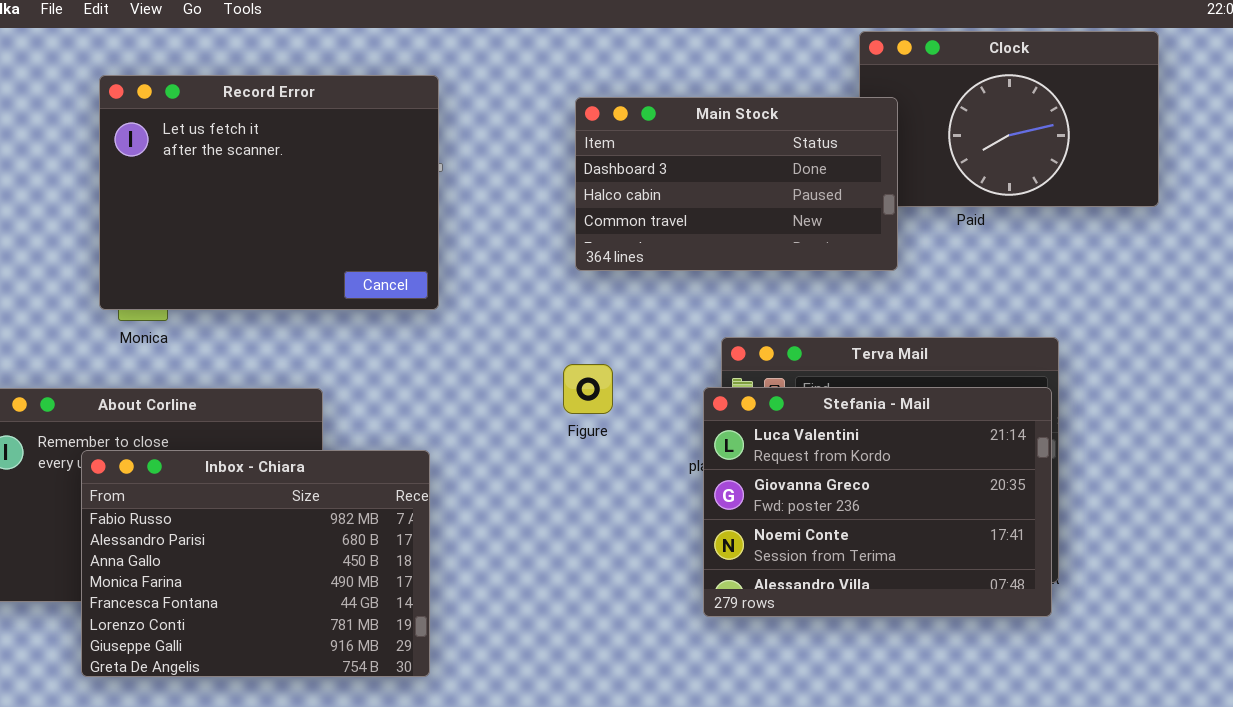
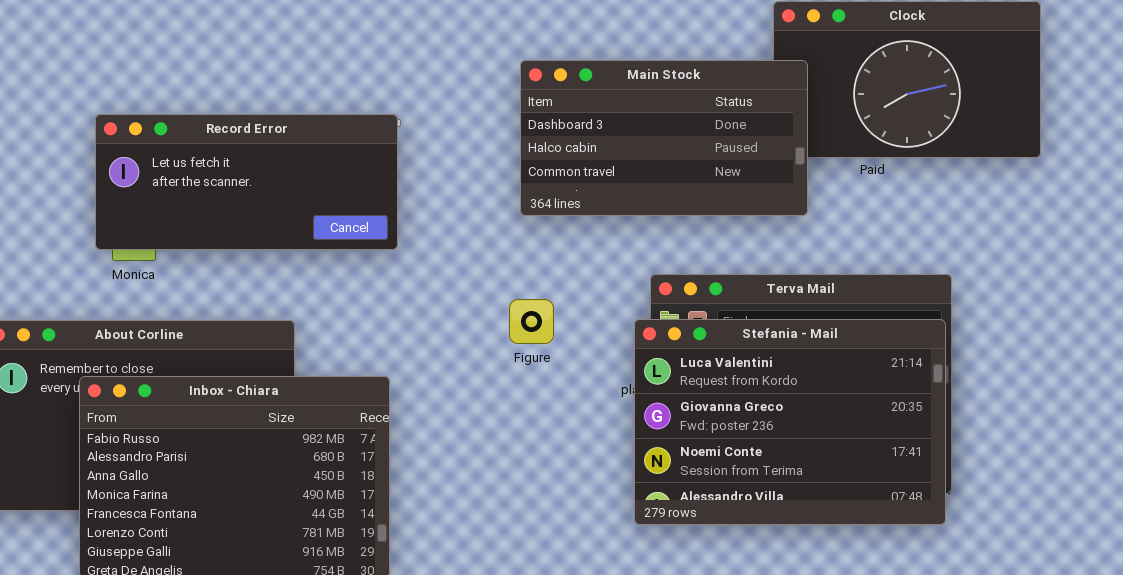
Record Error: [99,75,439,310] -> [95,114,398,250], resized

